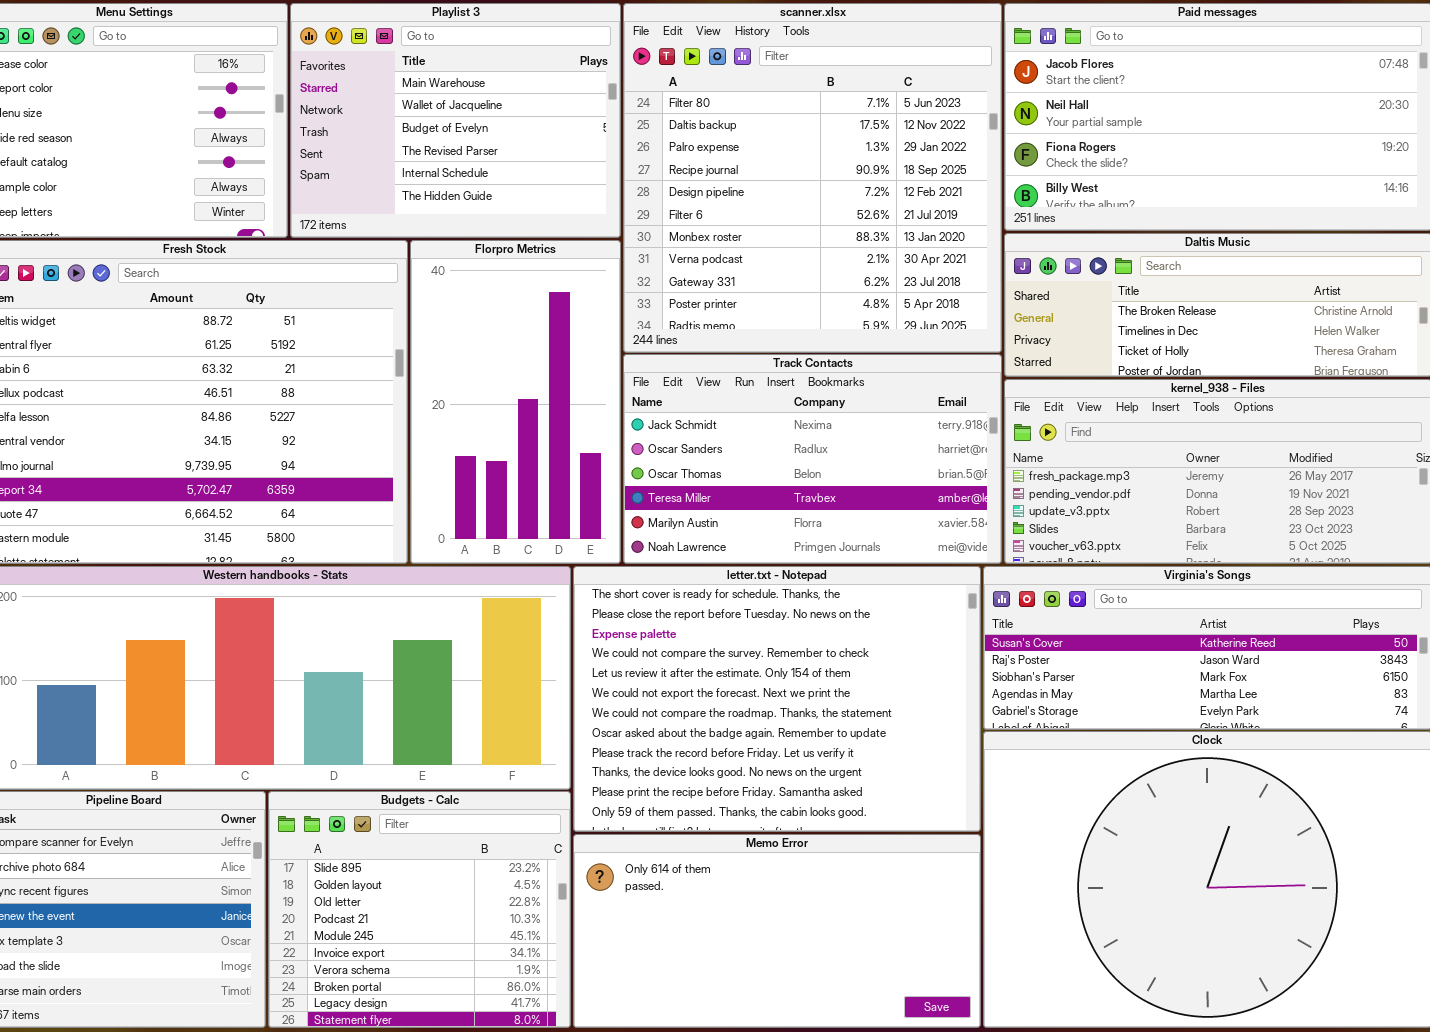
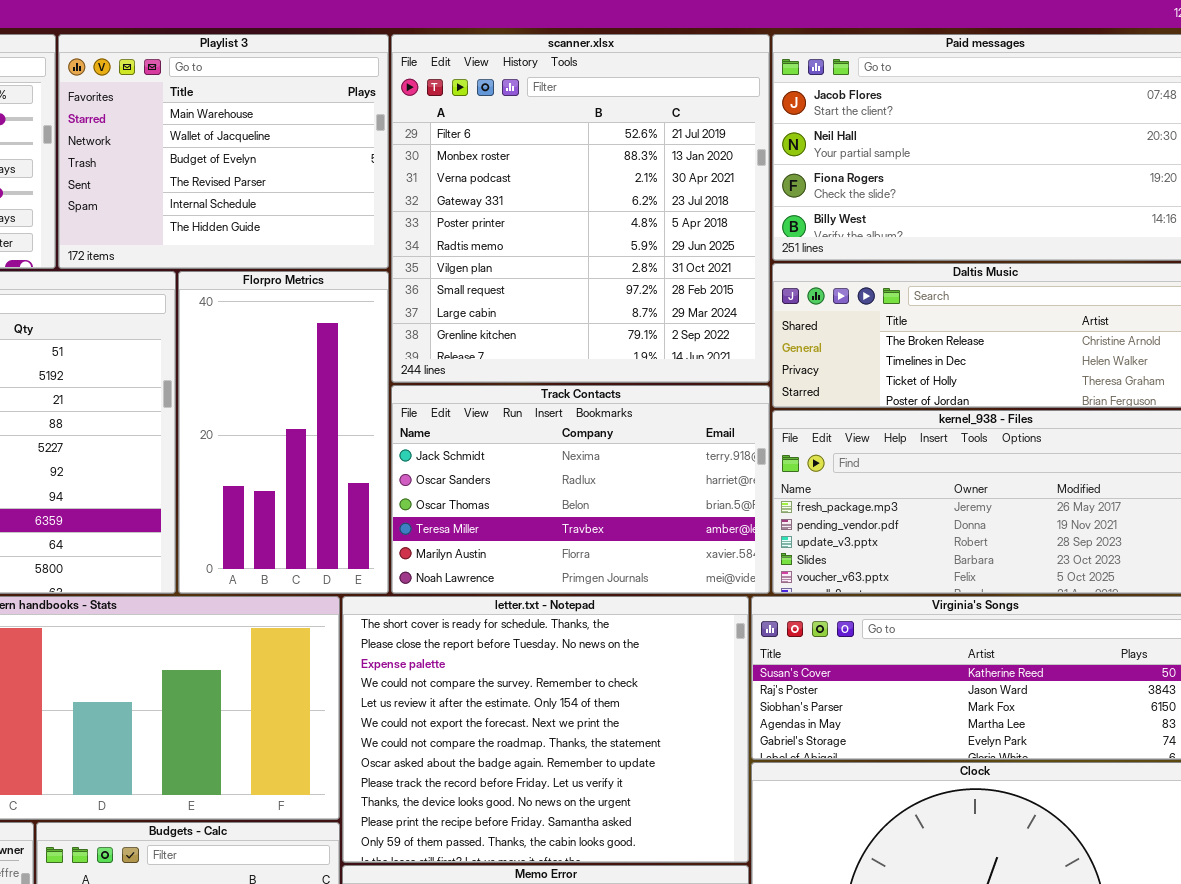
scanner.xlsx: [623,3,1002,353] -> [391,34,770,383], scrolled down 5 rows

